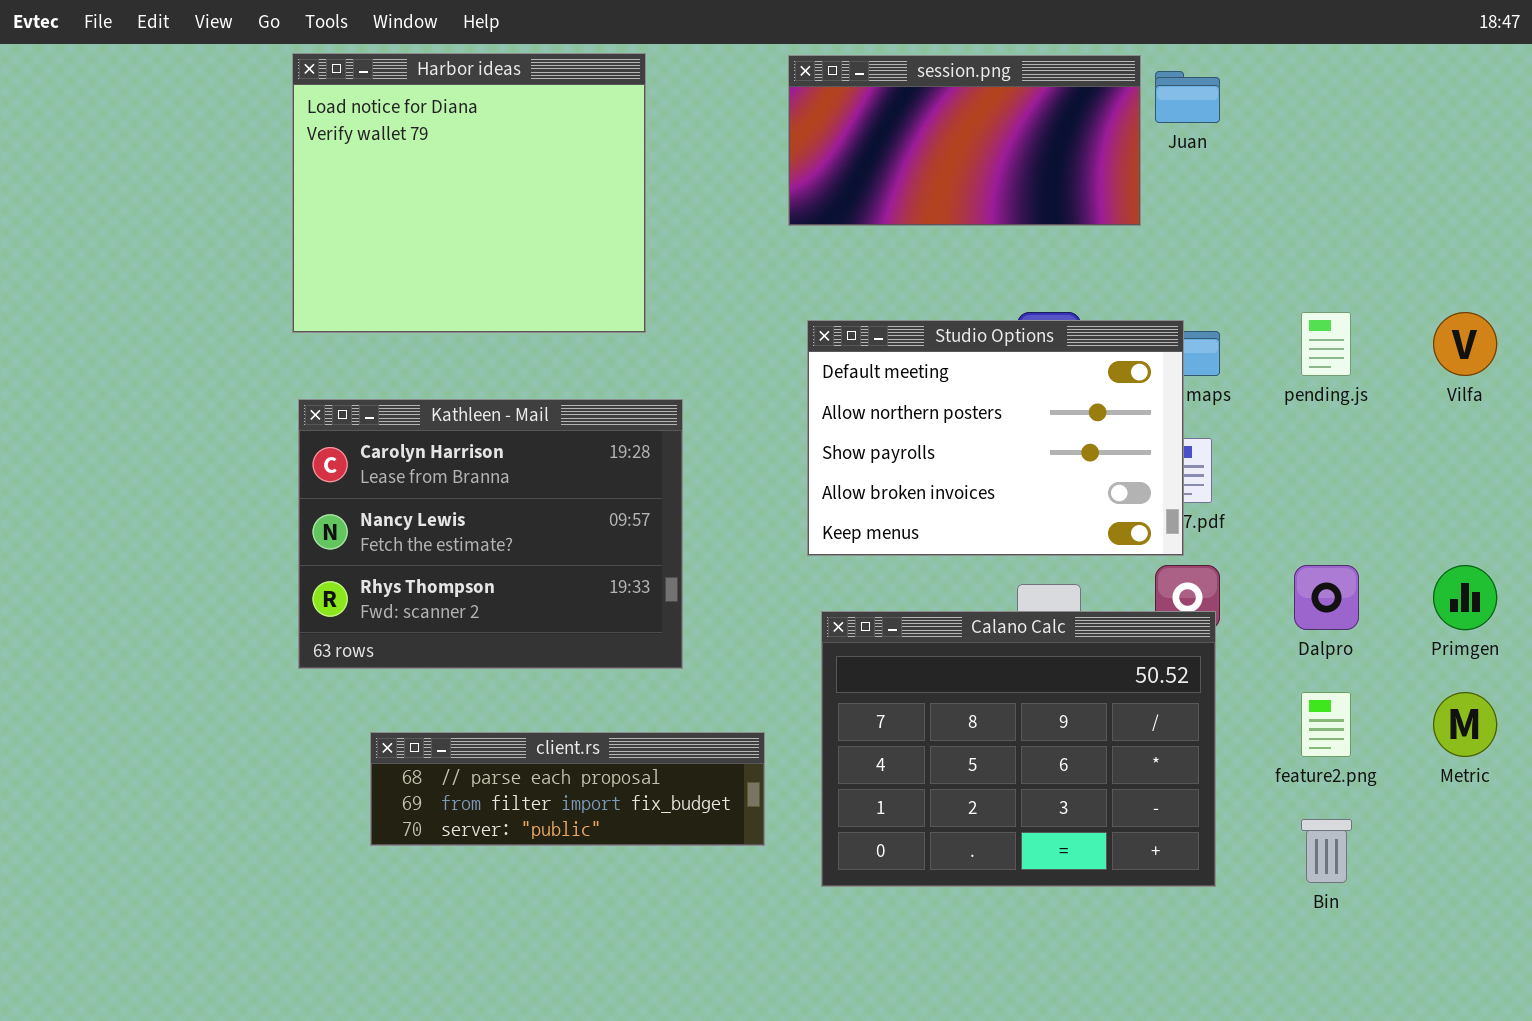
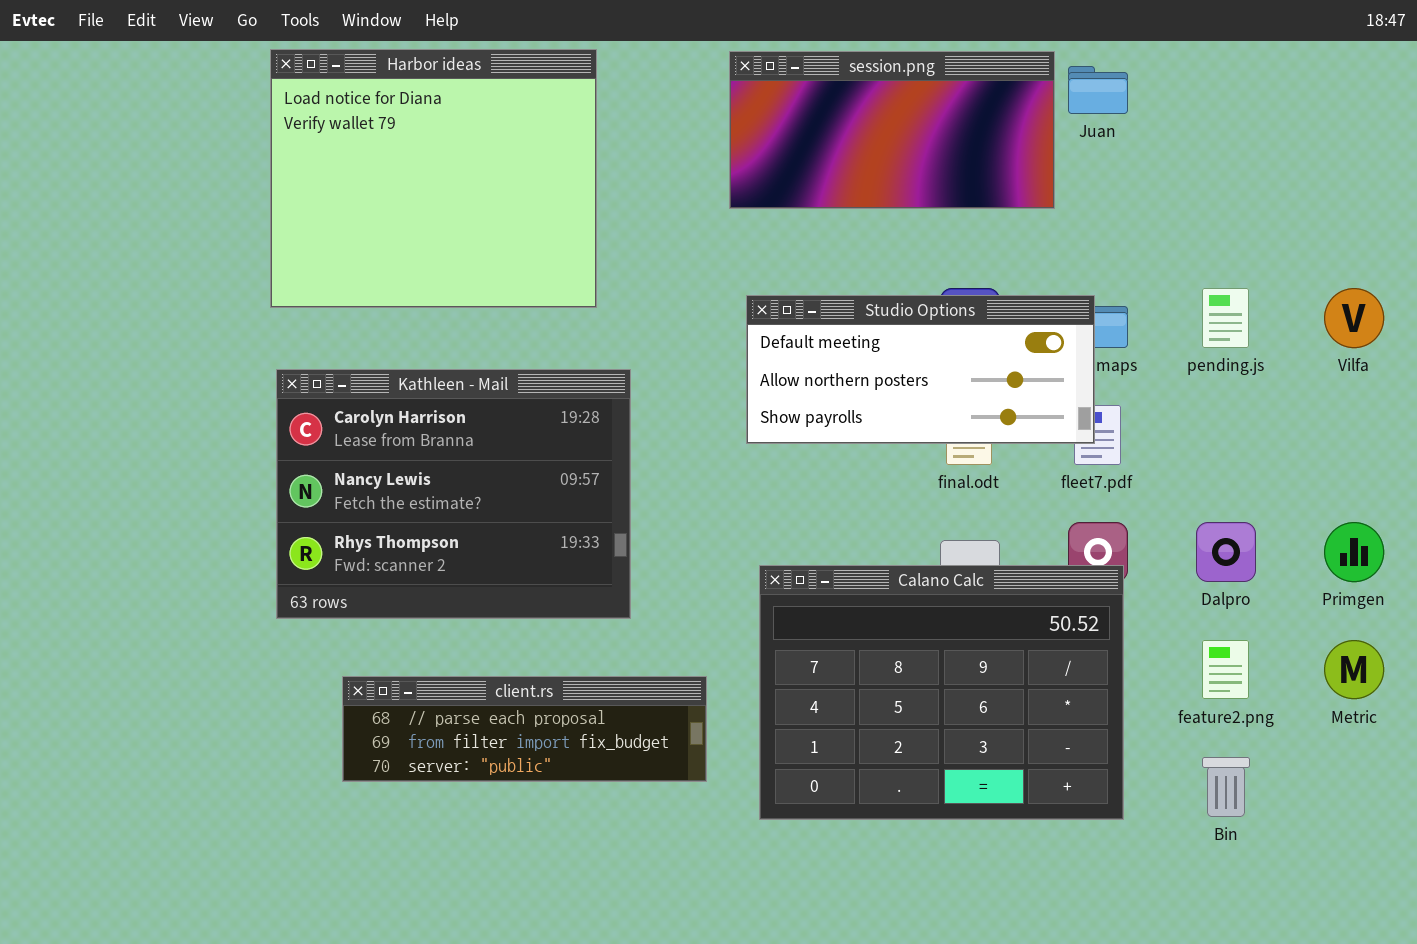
Studio Options: [807,320,1184,556] -> [746,295,1095,444], resized

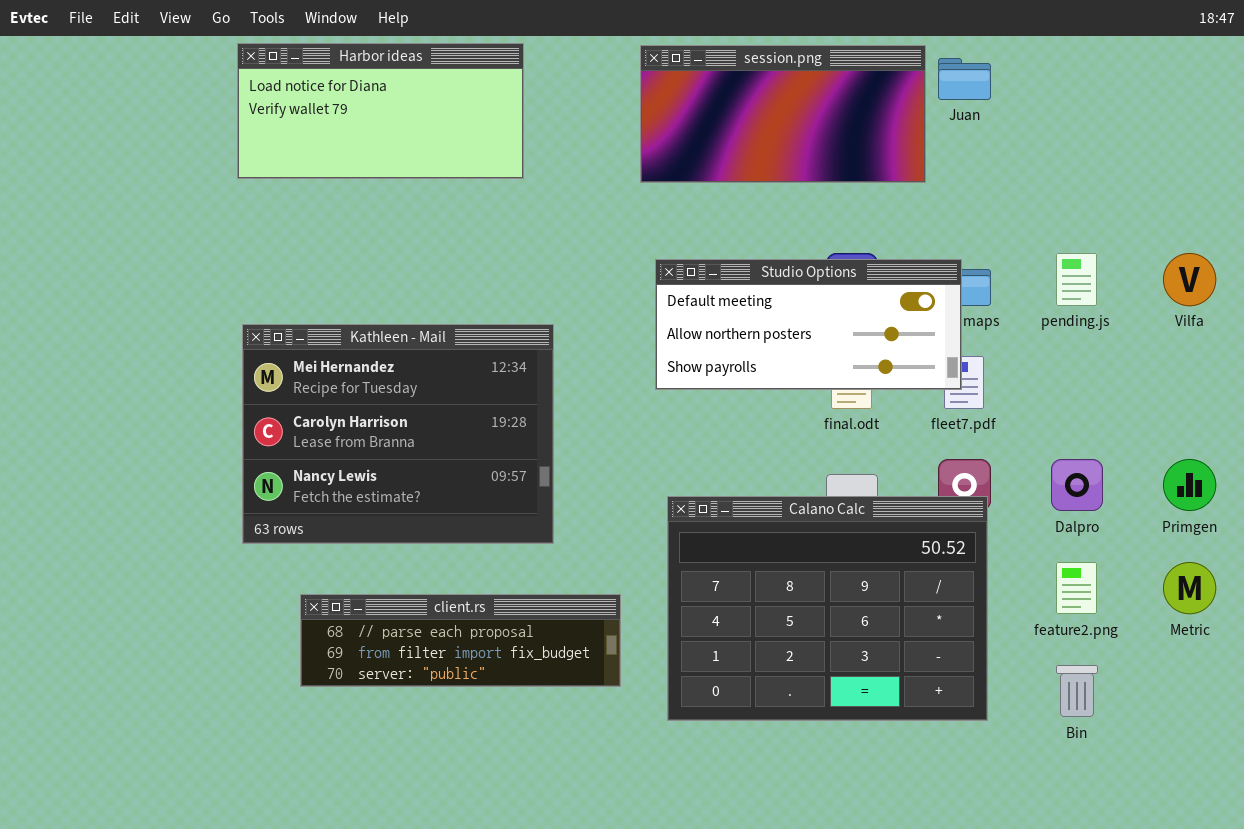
Harbor ideas: [270,49,597,308] -> [237,43,524,179], resized
Kathleen - Mail: [276,369,631,619] -> [242,324,554,544], scrolled up 1 row

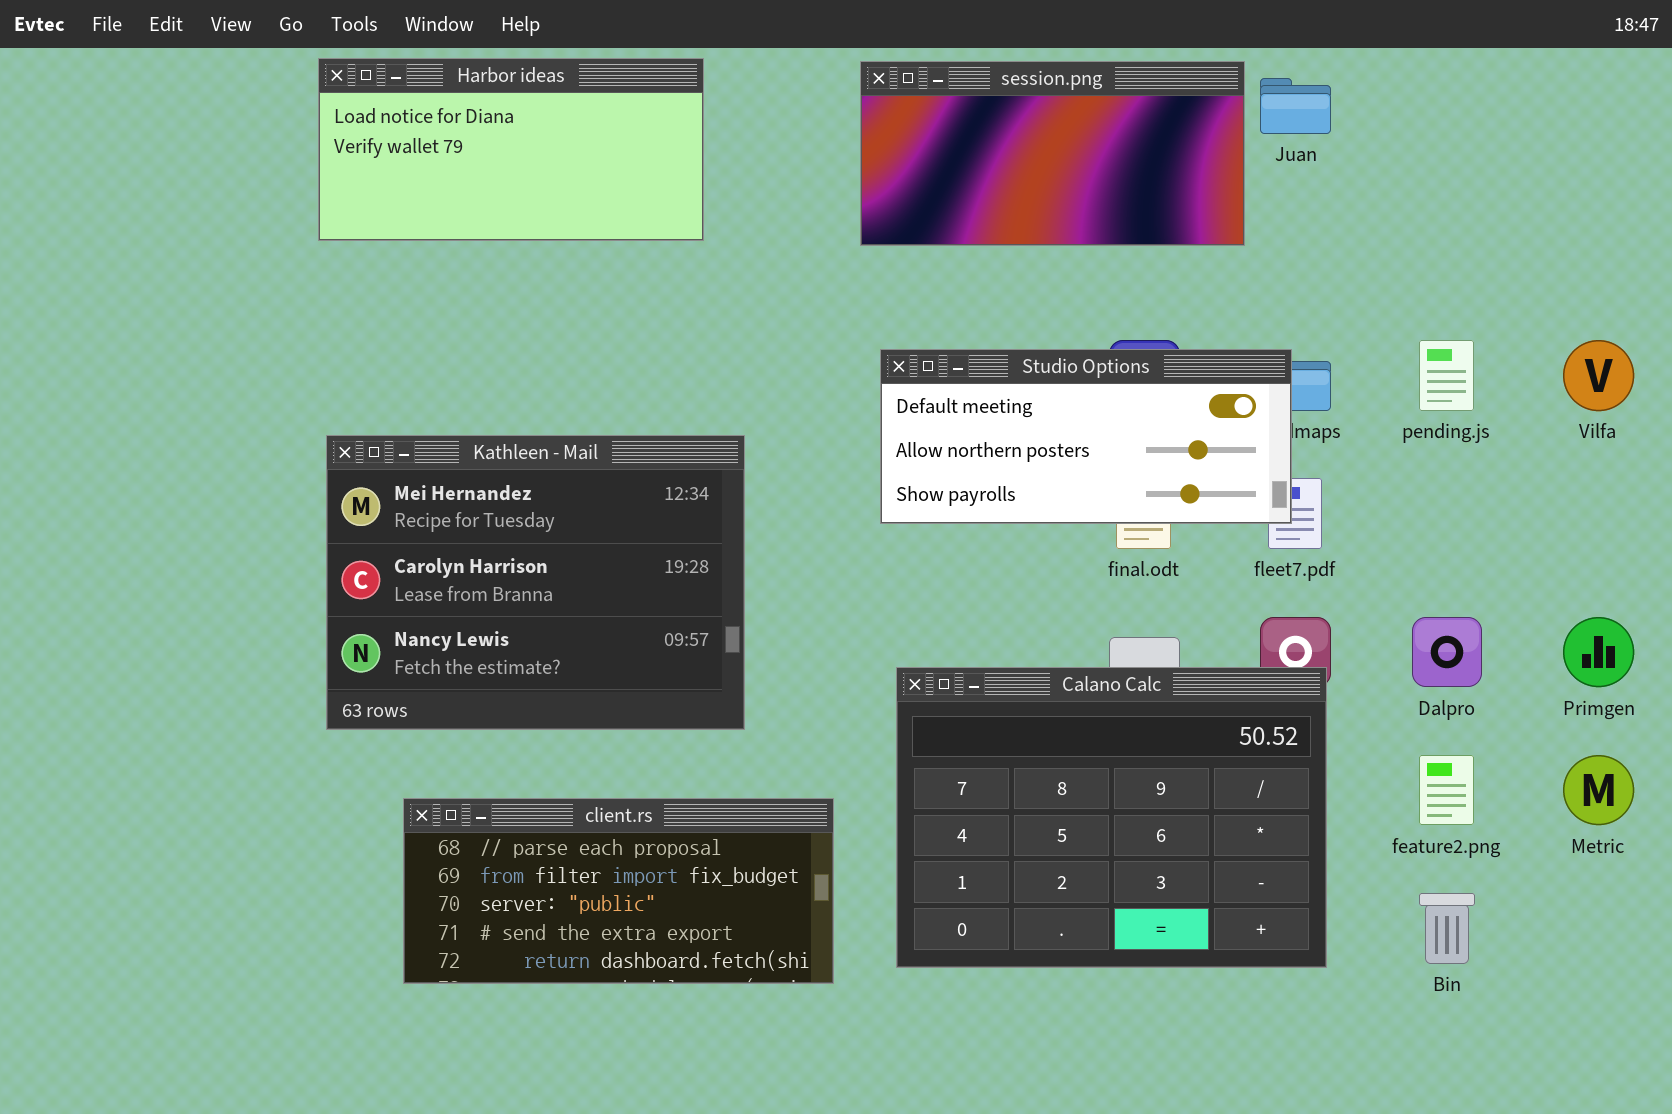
client.rs: [300,594,621,687] -> [403,798,834,984], resized

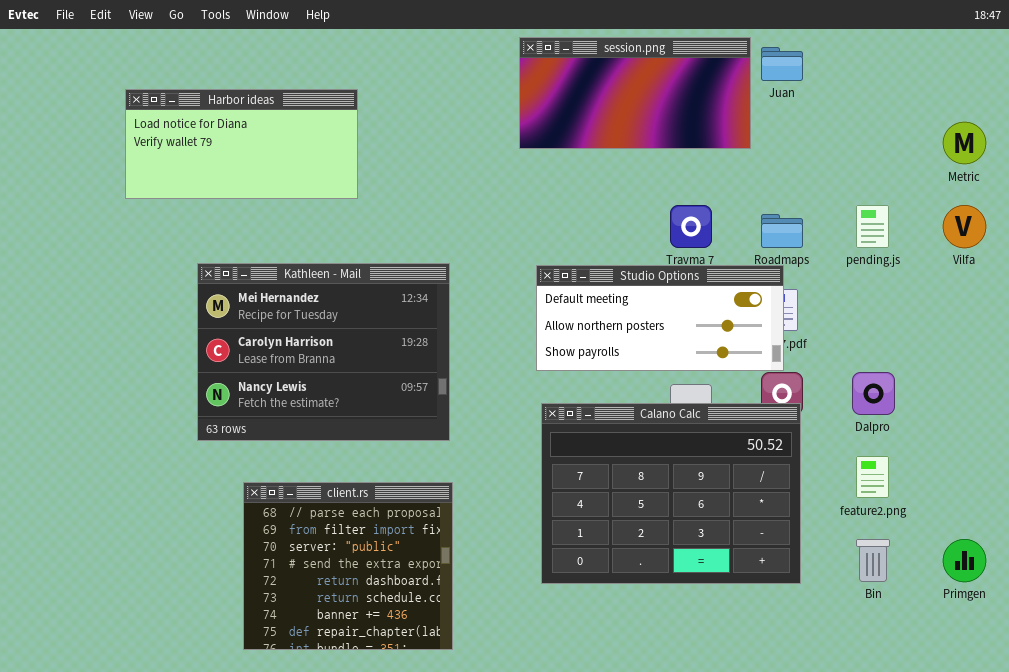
Harbor ideas: [318,58,704,241] -> [125,89,358,199], moved
Studio Options: [880,349,1292,524] -> [536,265,784,371], moved
Primgen: [1563,617,1634,687] -> [943,539,986,582], moved
Metric: [1563,755,1634,825] -> [943,122,986,164], moved
client.rs: [403,798,834,984] -> [243,482,453,650], resized

